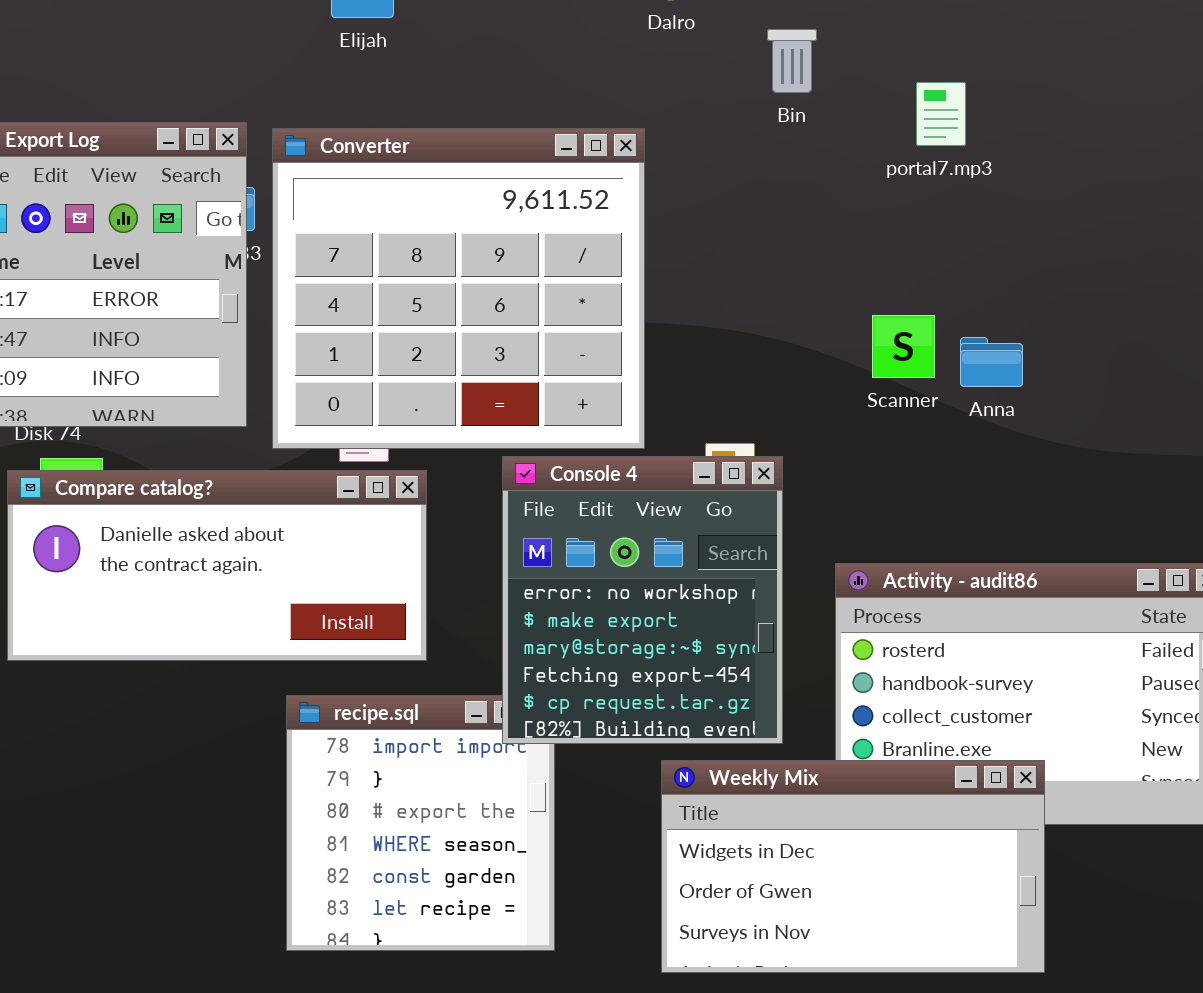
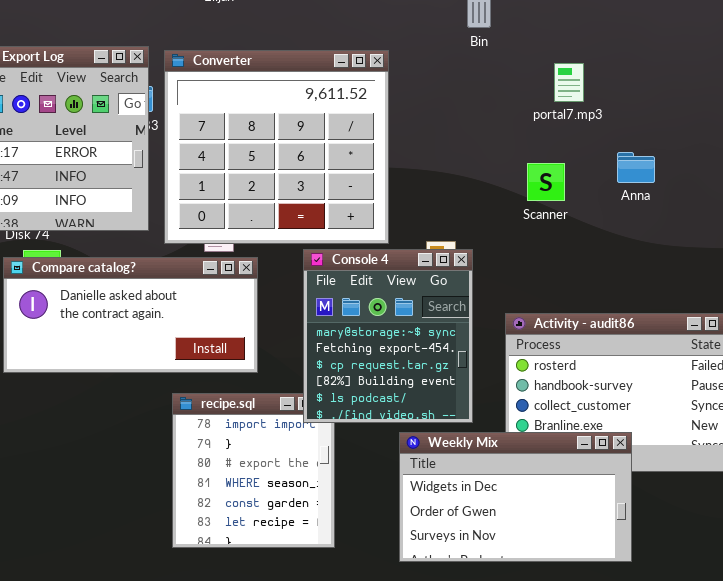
portal7.mp3: [916,82,966,146] -> [554,63,584,102], moved
Anna: [960,337,1023,387] -> [617,152,655,183], moved
Console 4: [502,456,783,744] -> [303,249,473,423], scrolled down 2 rows

